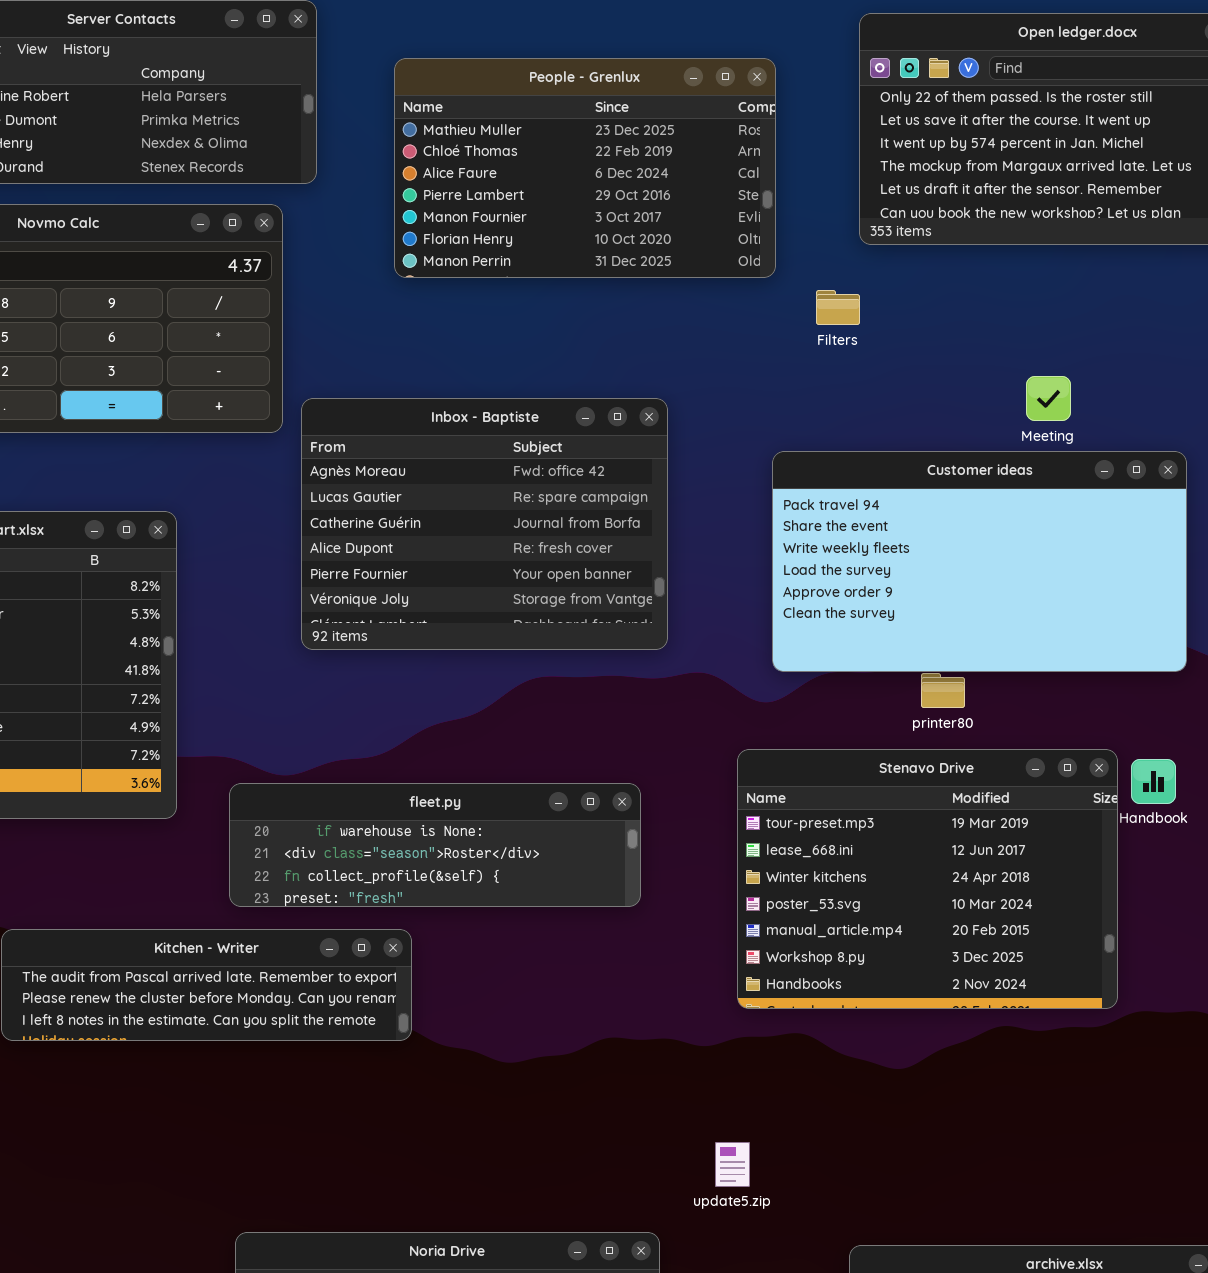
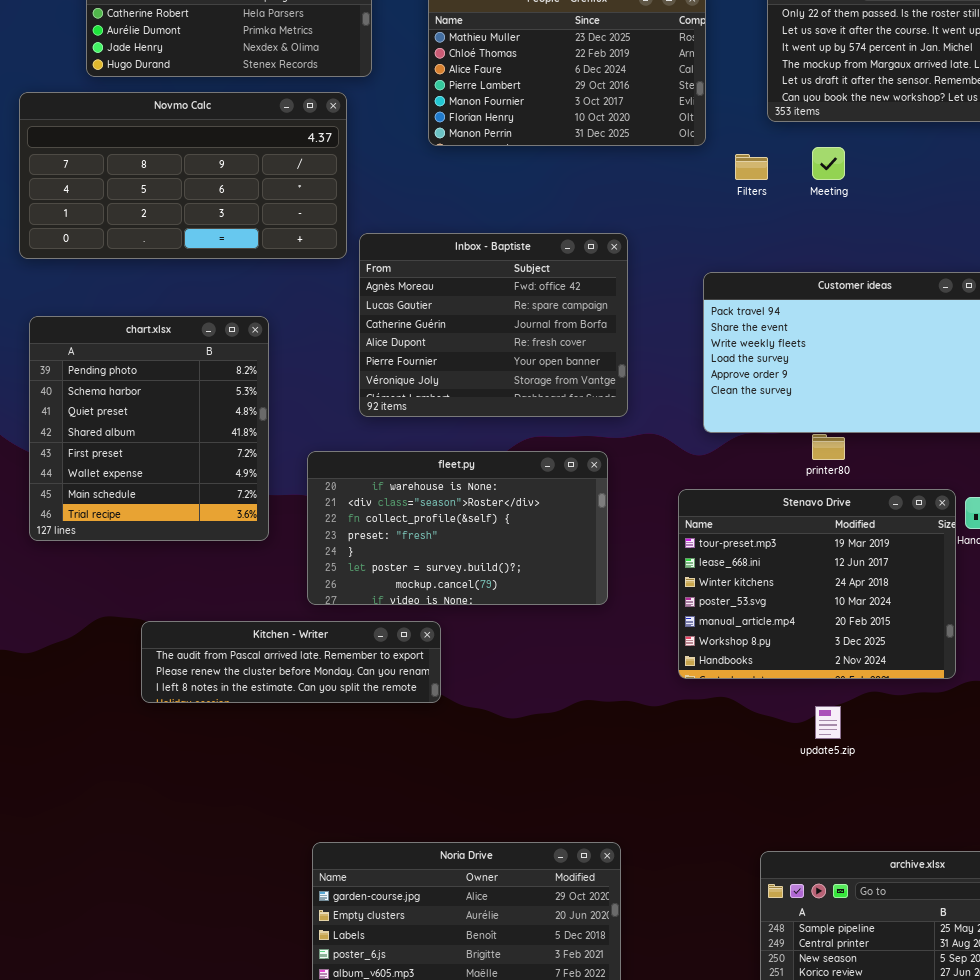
Meeting: [1026,376,1071,421] -> [812,147,845,180], moved
fleet.py: [229,783,641,907] -> [307,451,608,605], resized
update5.zip: [715,1142,750,1187] -> [815,706,841,739], moved

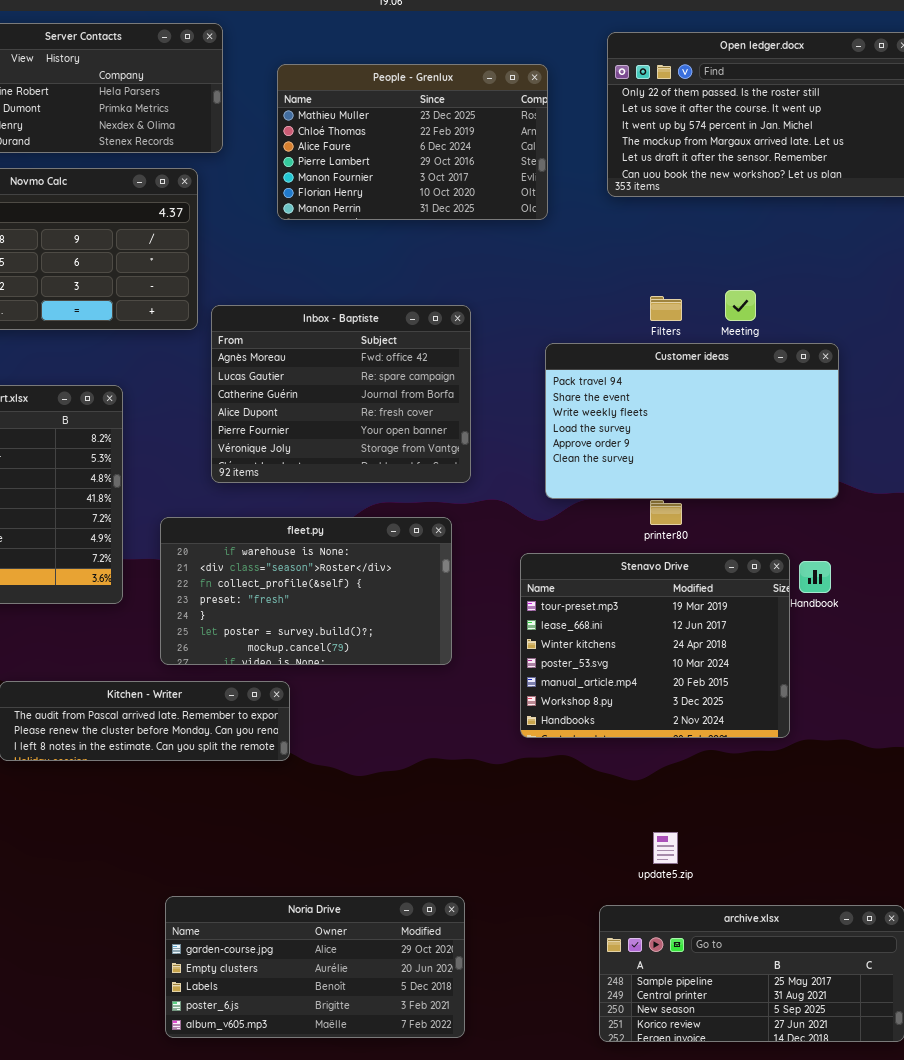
Meeting: [812,147,845,180] -> [725,290,756,321], moved
Filters: [735,154,768,180] -> [650,296,682,321], moved
update5.zip: [815,706,841,739] -> [653,832,678,864], moved

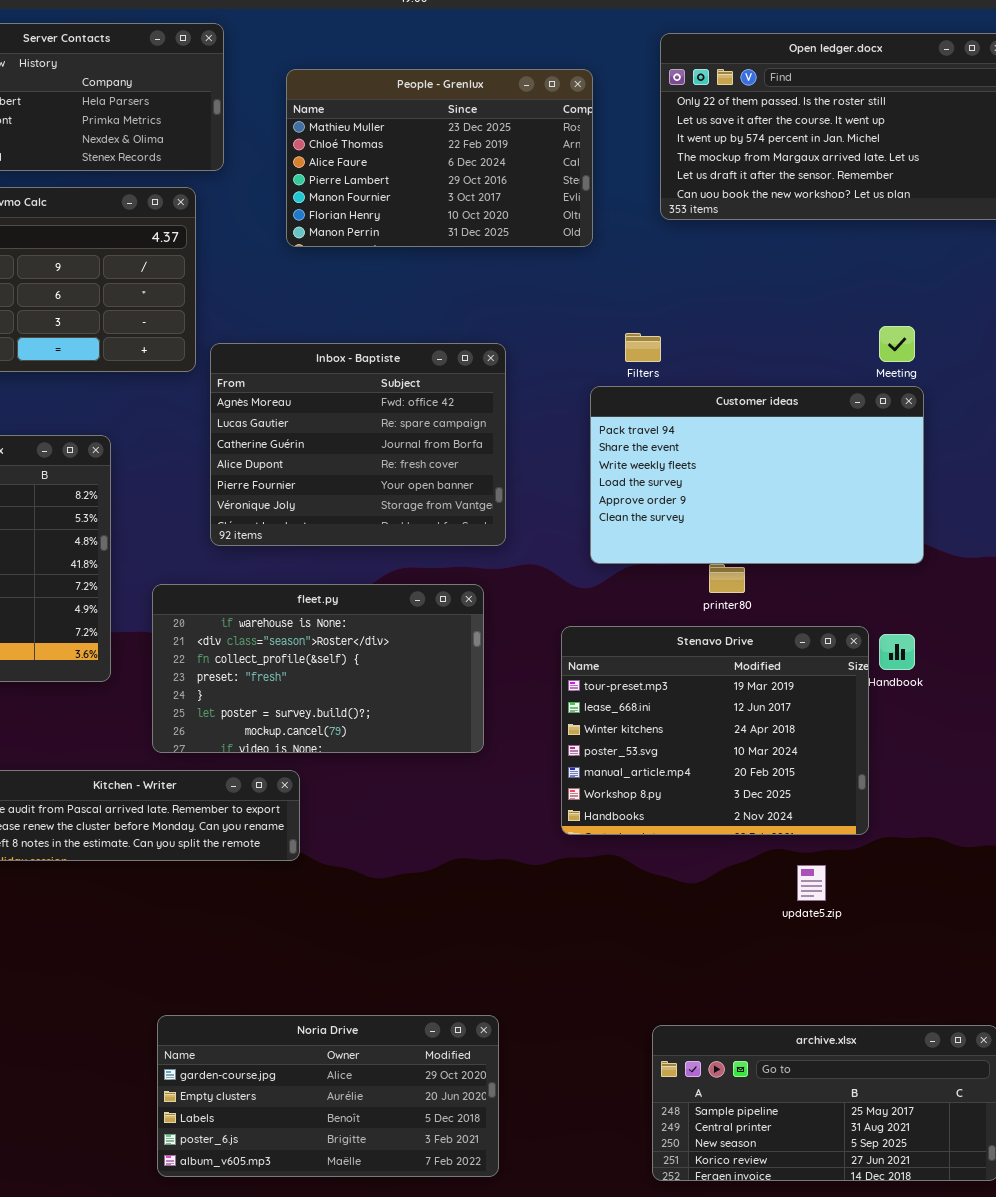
Meeting: [725,290,756,321] -> [879,326,915,362], moved
Filters: [650,296,682,321] -> [625,333,661,362], moved
update5.zip: [653,832,678,864] -> [797,865,826,901], moved

